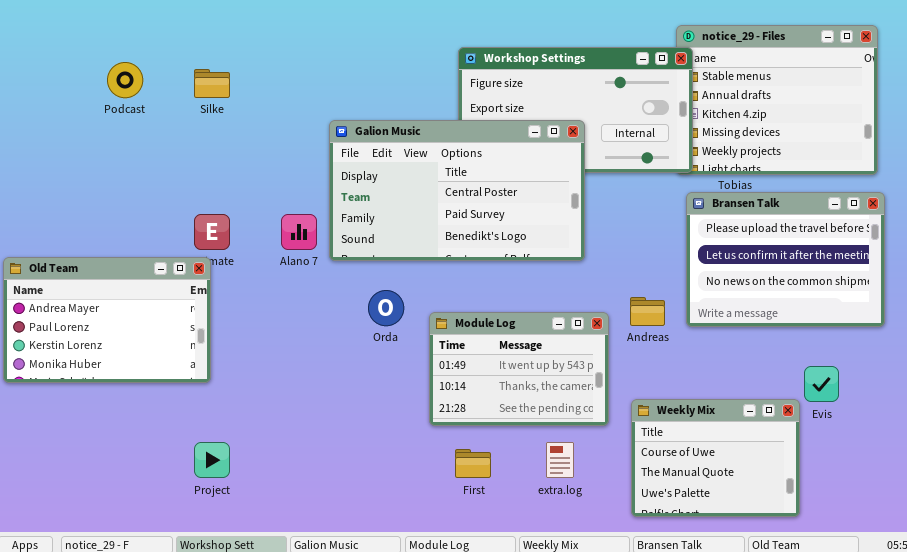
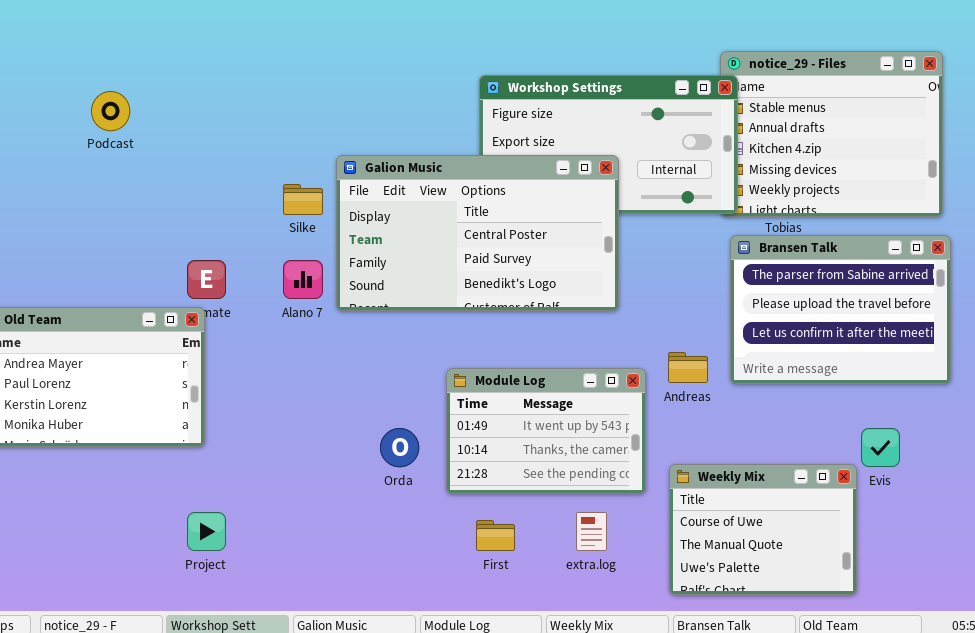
Silke: [194,69,230,98] -> [283,184,323,215], moved
Bransen Talk: [686,192,885,327] -> [730,235,951,384], scrolled up 1 row
Orda: [368,290,404,326] -> [380,428,419,467], moved

